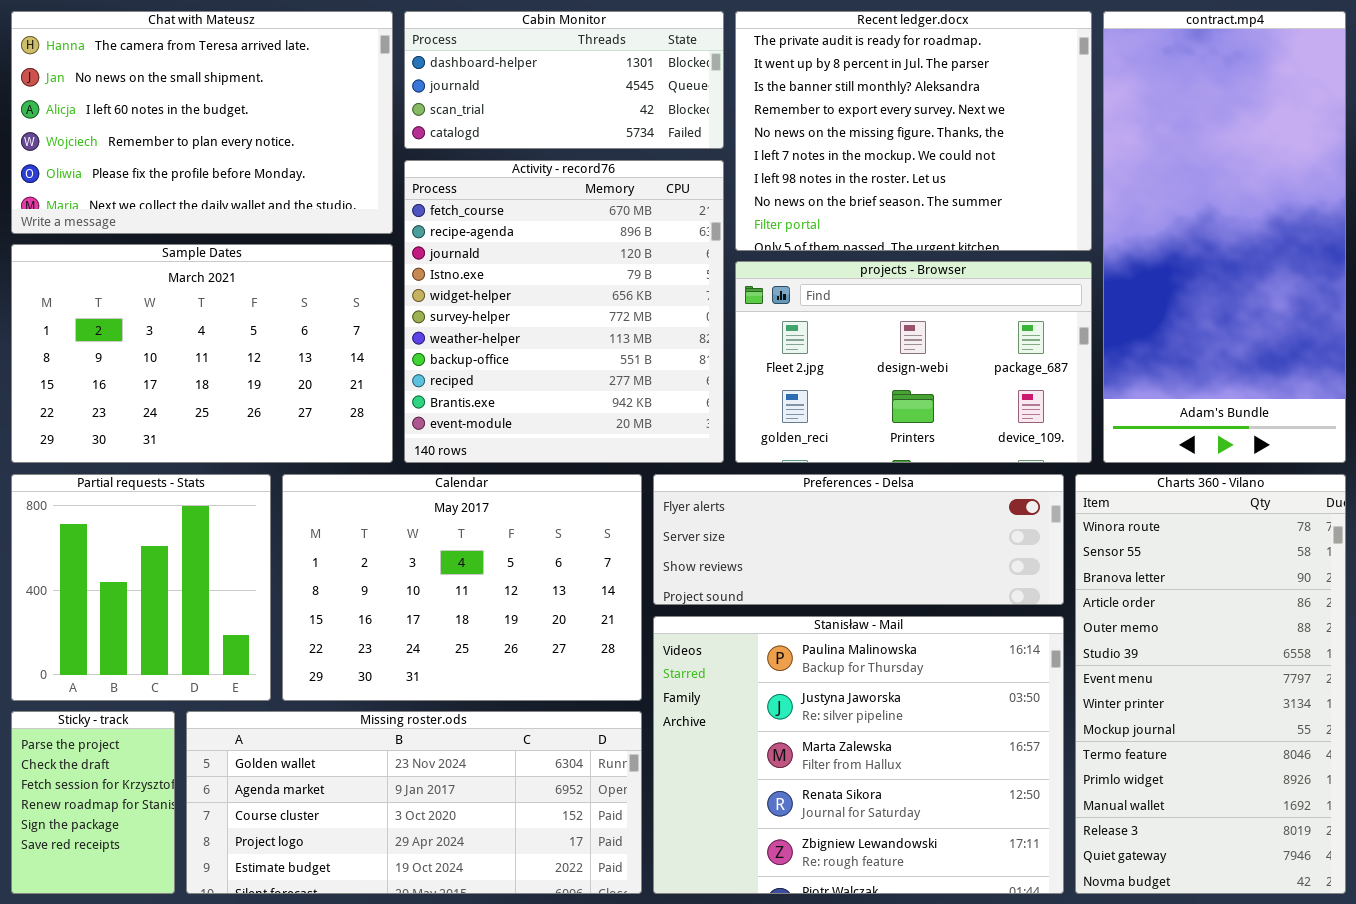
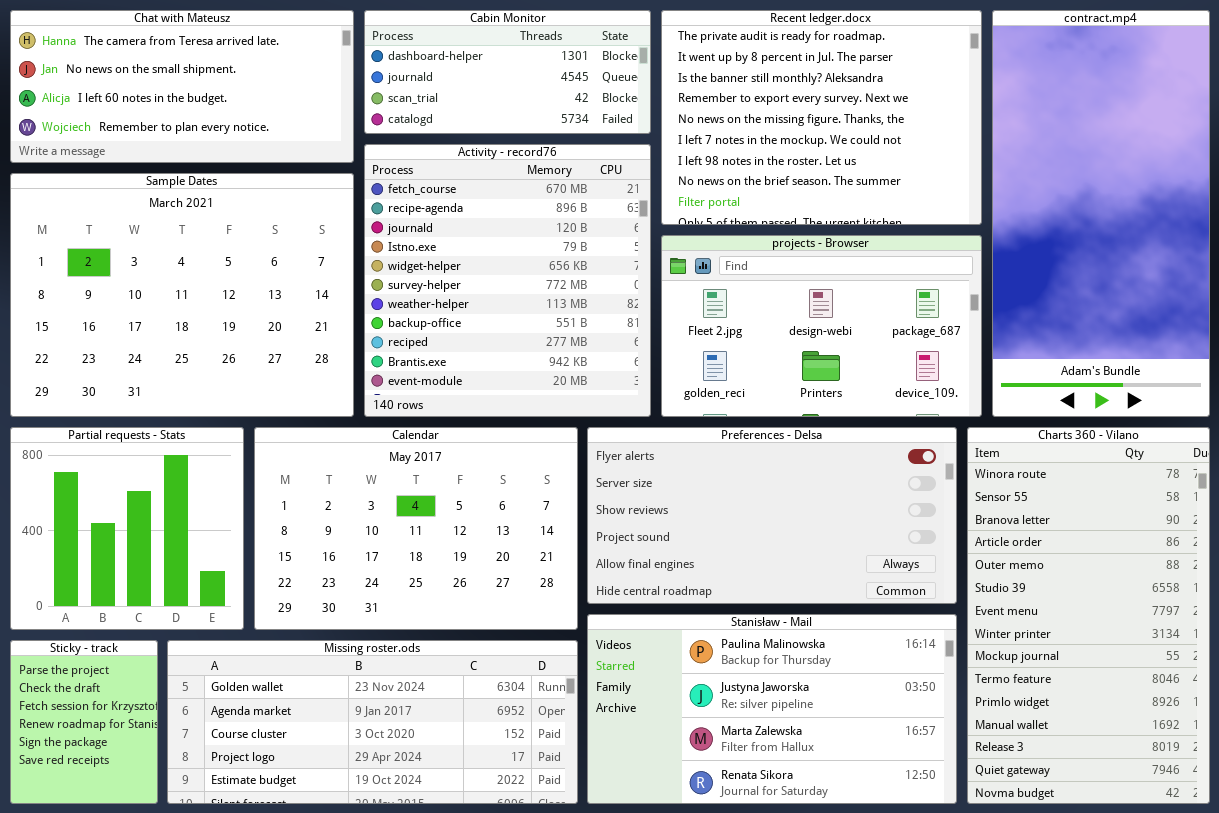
Chat with Mateusz: [11,11,393,234] -> [10,10,354,163], resized
Sample Dates: [11,244,393,463] -> [10,173,354,417], resized
Preferences - Delsa: [653,474,1064,605] -> [587,427,957,604], resized
Stanisław - Mail: [653,616,1064,894] -> [587,614,957,804], resized

